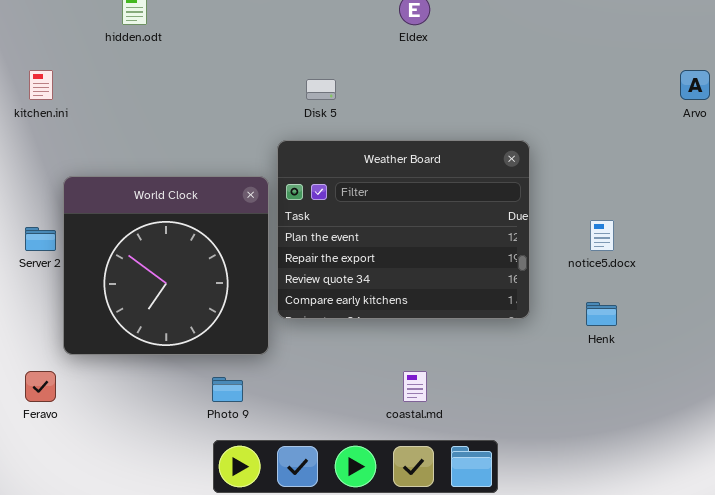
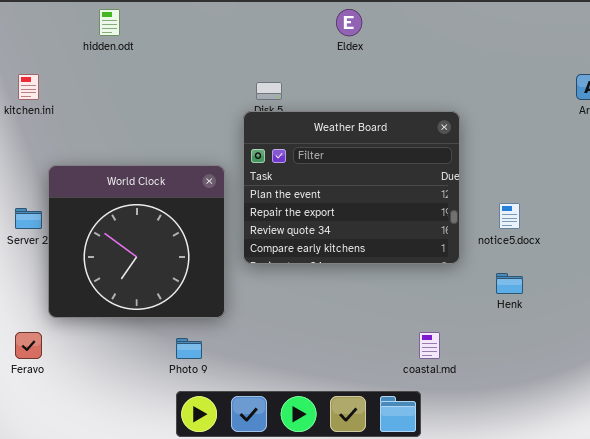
Weather Board: [277,140,530,319] -> [243,111,460,264], moved
coastal.md: [403,371,427,402] -> [419,332,440,359], moved

